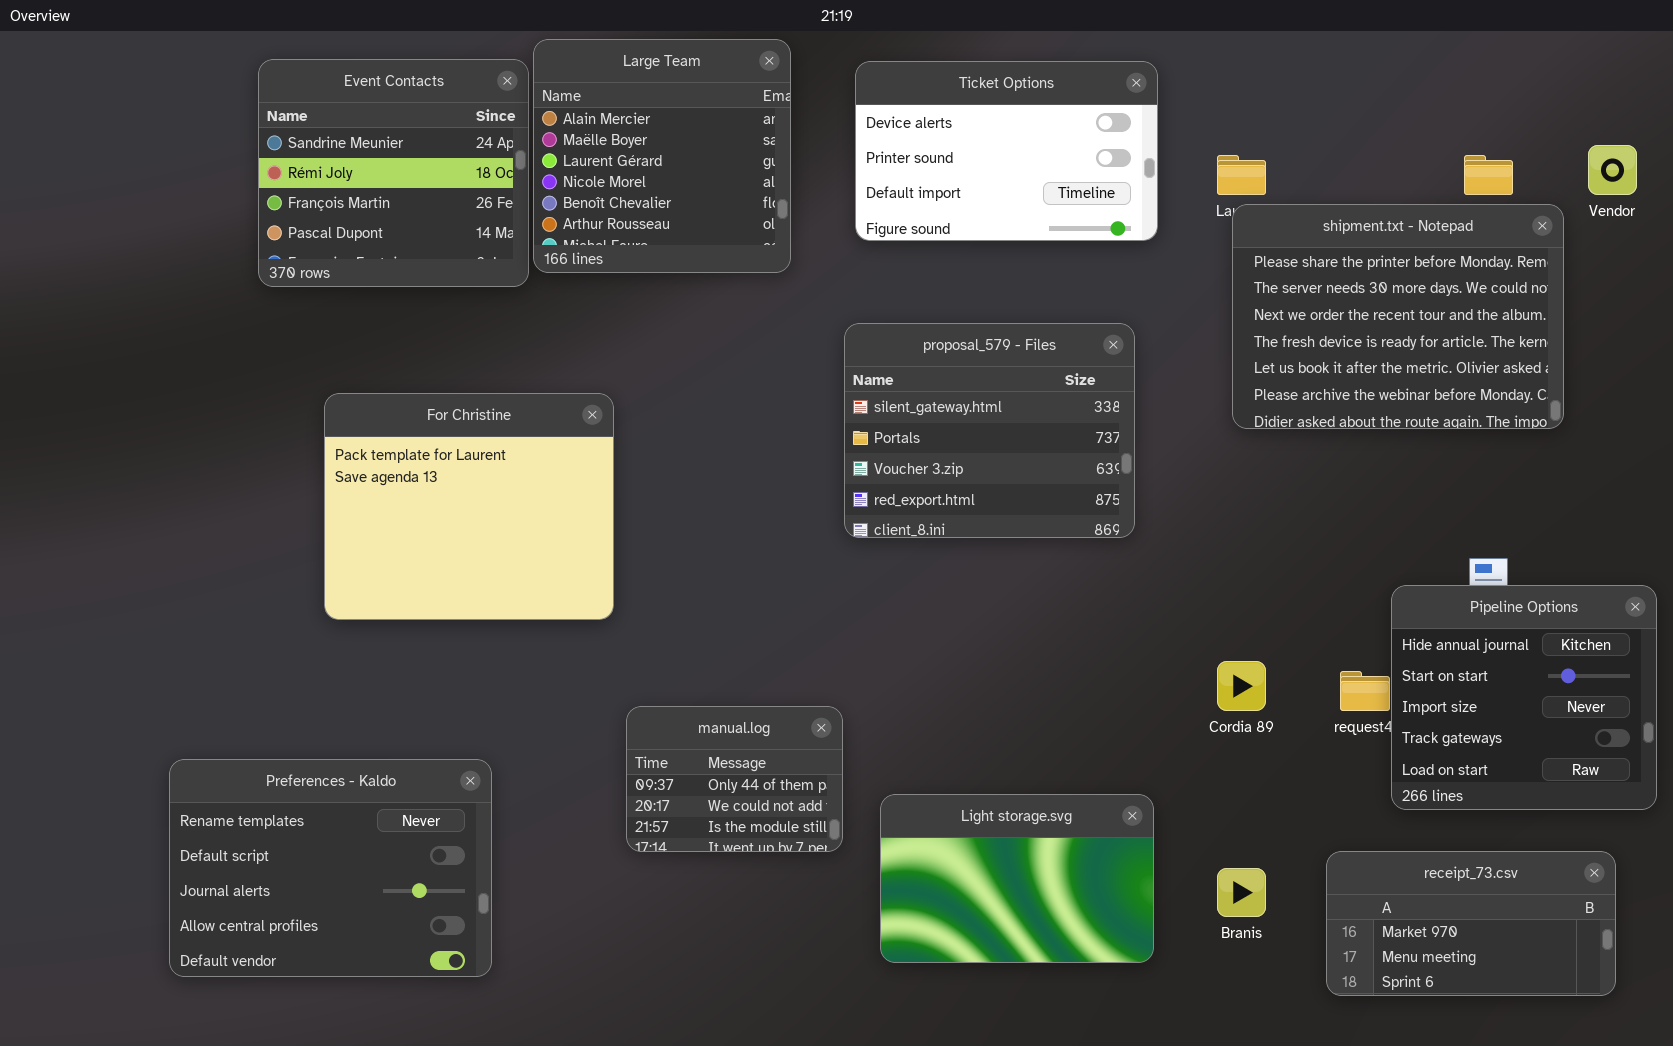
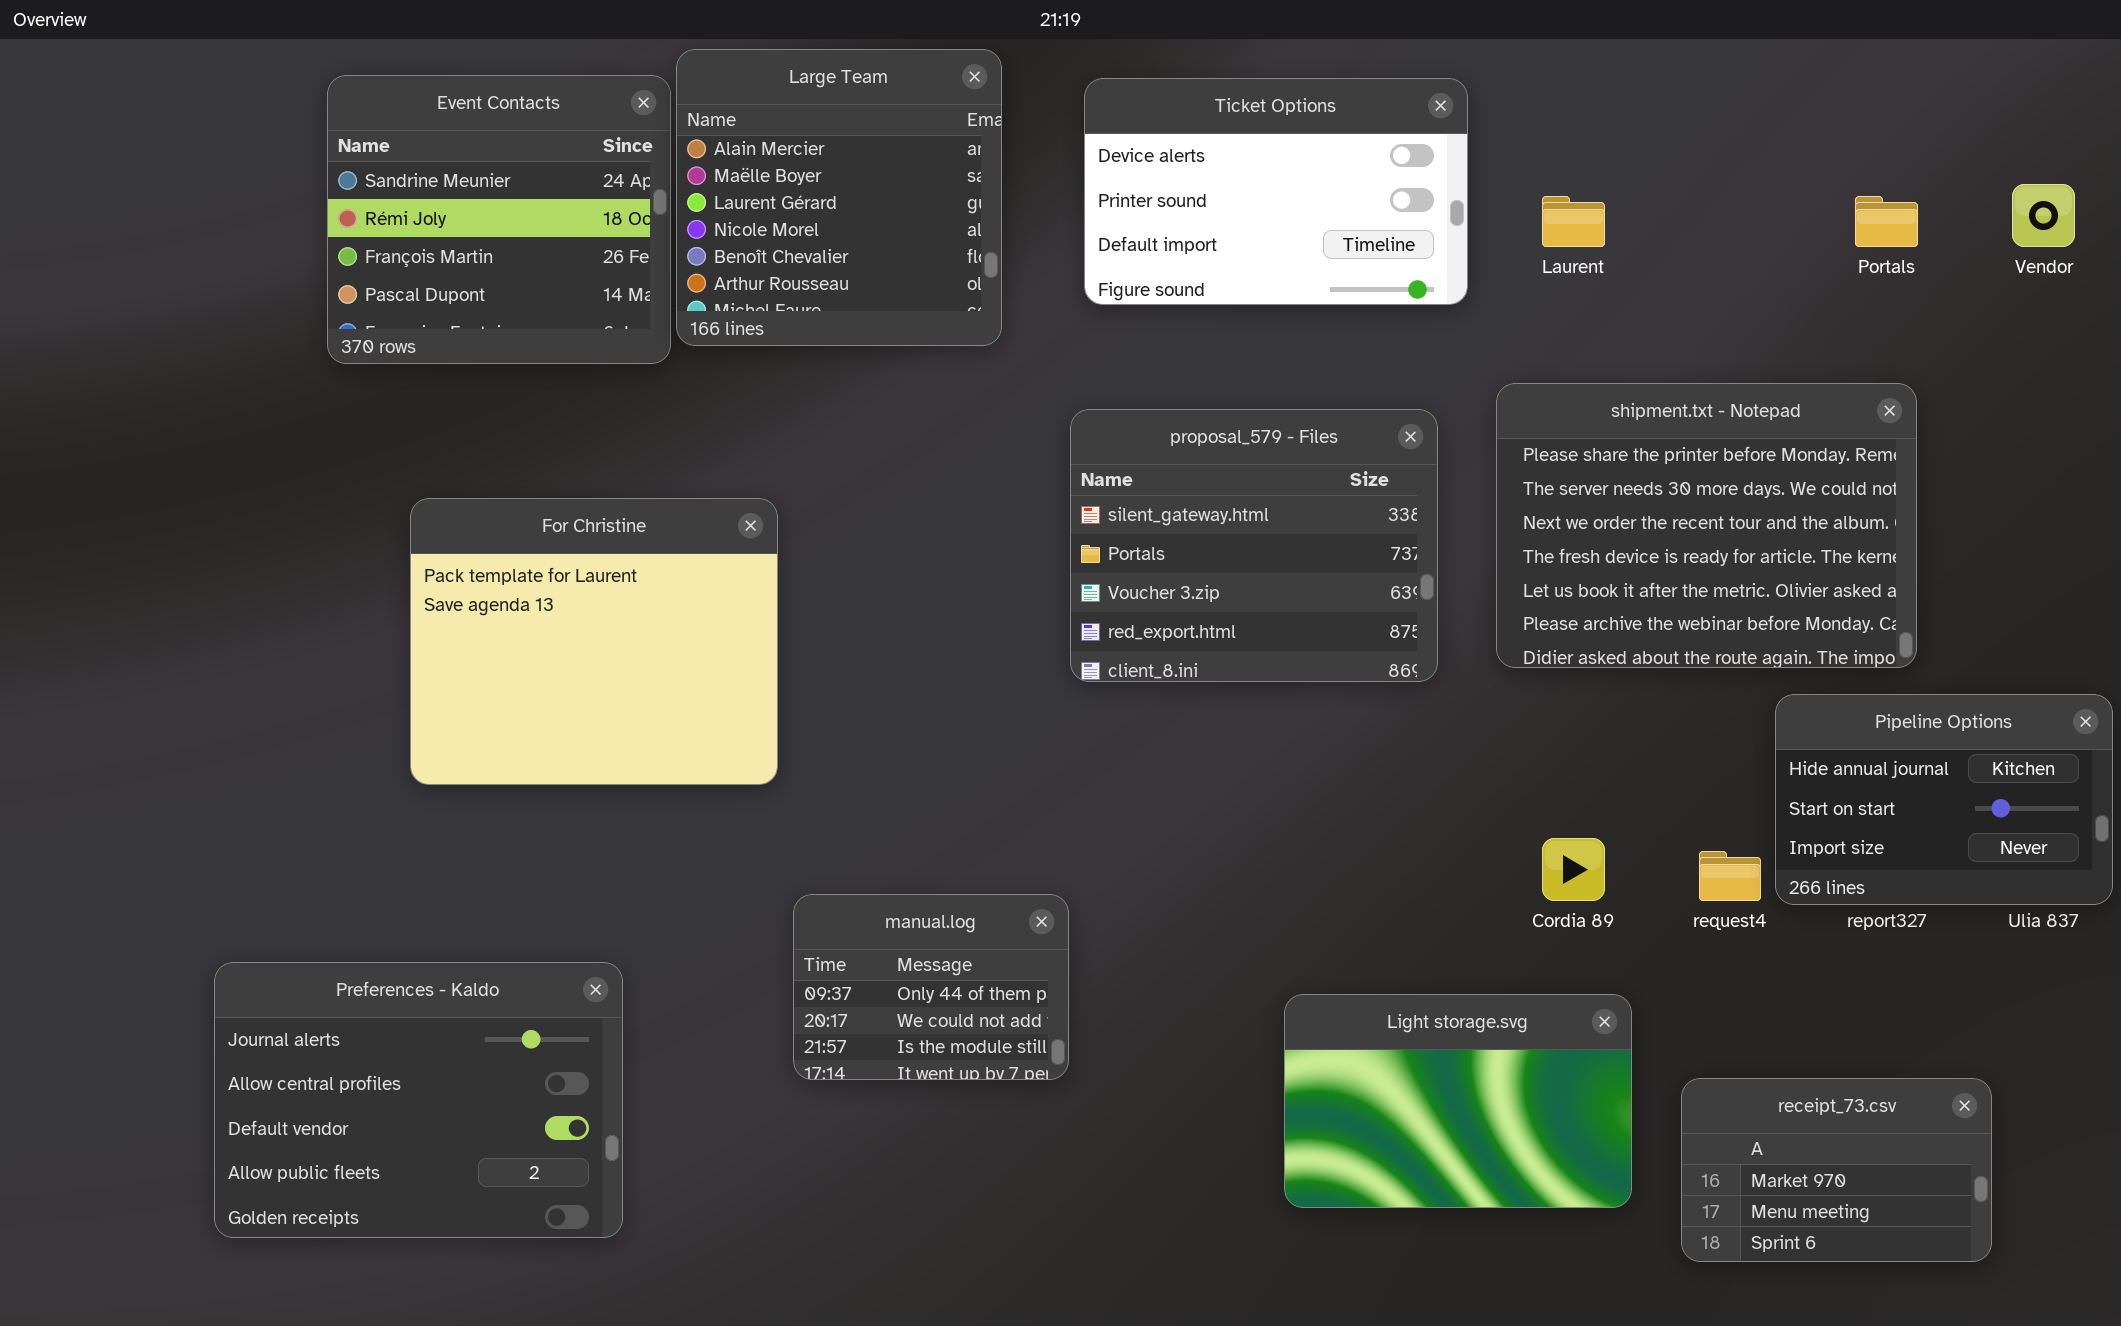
shipment.txt - Notepad: [1232,204,1564,429] -> [1496,383,1917,668], moved
Pipeline Options: [1391,585,1657,810] -> [1775,694,2113,905], moved, resized
Preferences - Kaldo: [169,759,492,977] -> [214,962,623,1238], scrolled down 2 rows
Light storage.svg: [880,794,1154,963] -> [1284,994,1632,1208], moved
receipt_73.csv: [1326,851,1616,996] -> [1681,1078,1992,1262], resized

